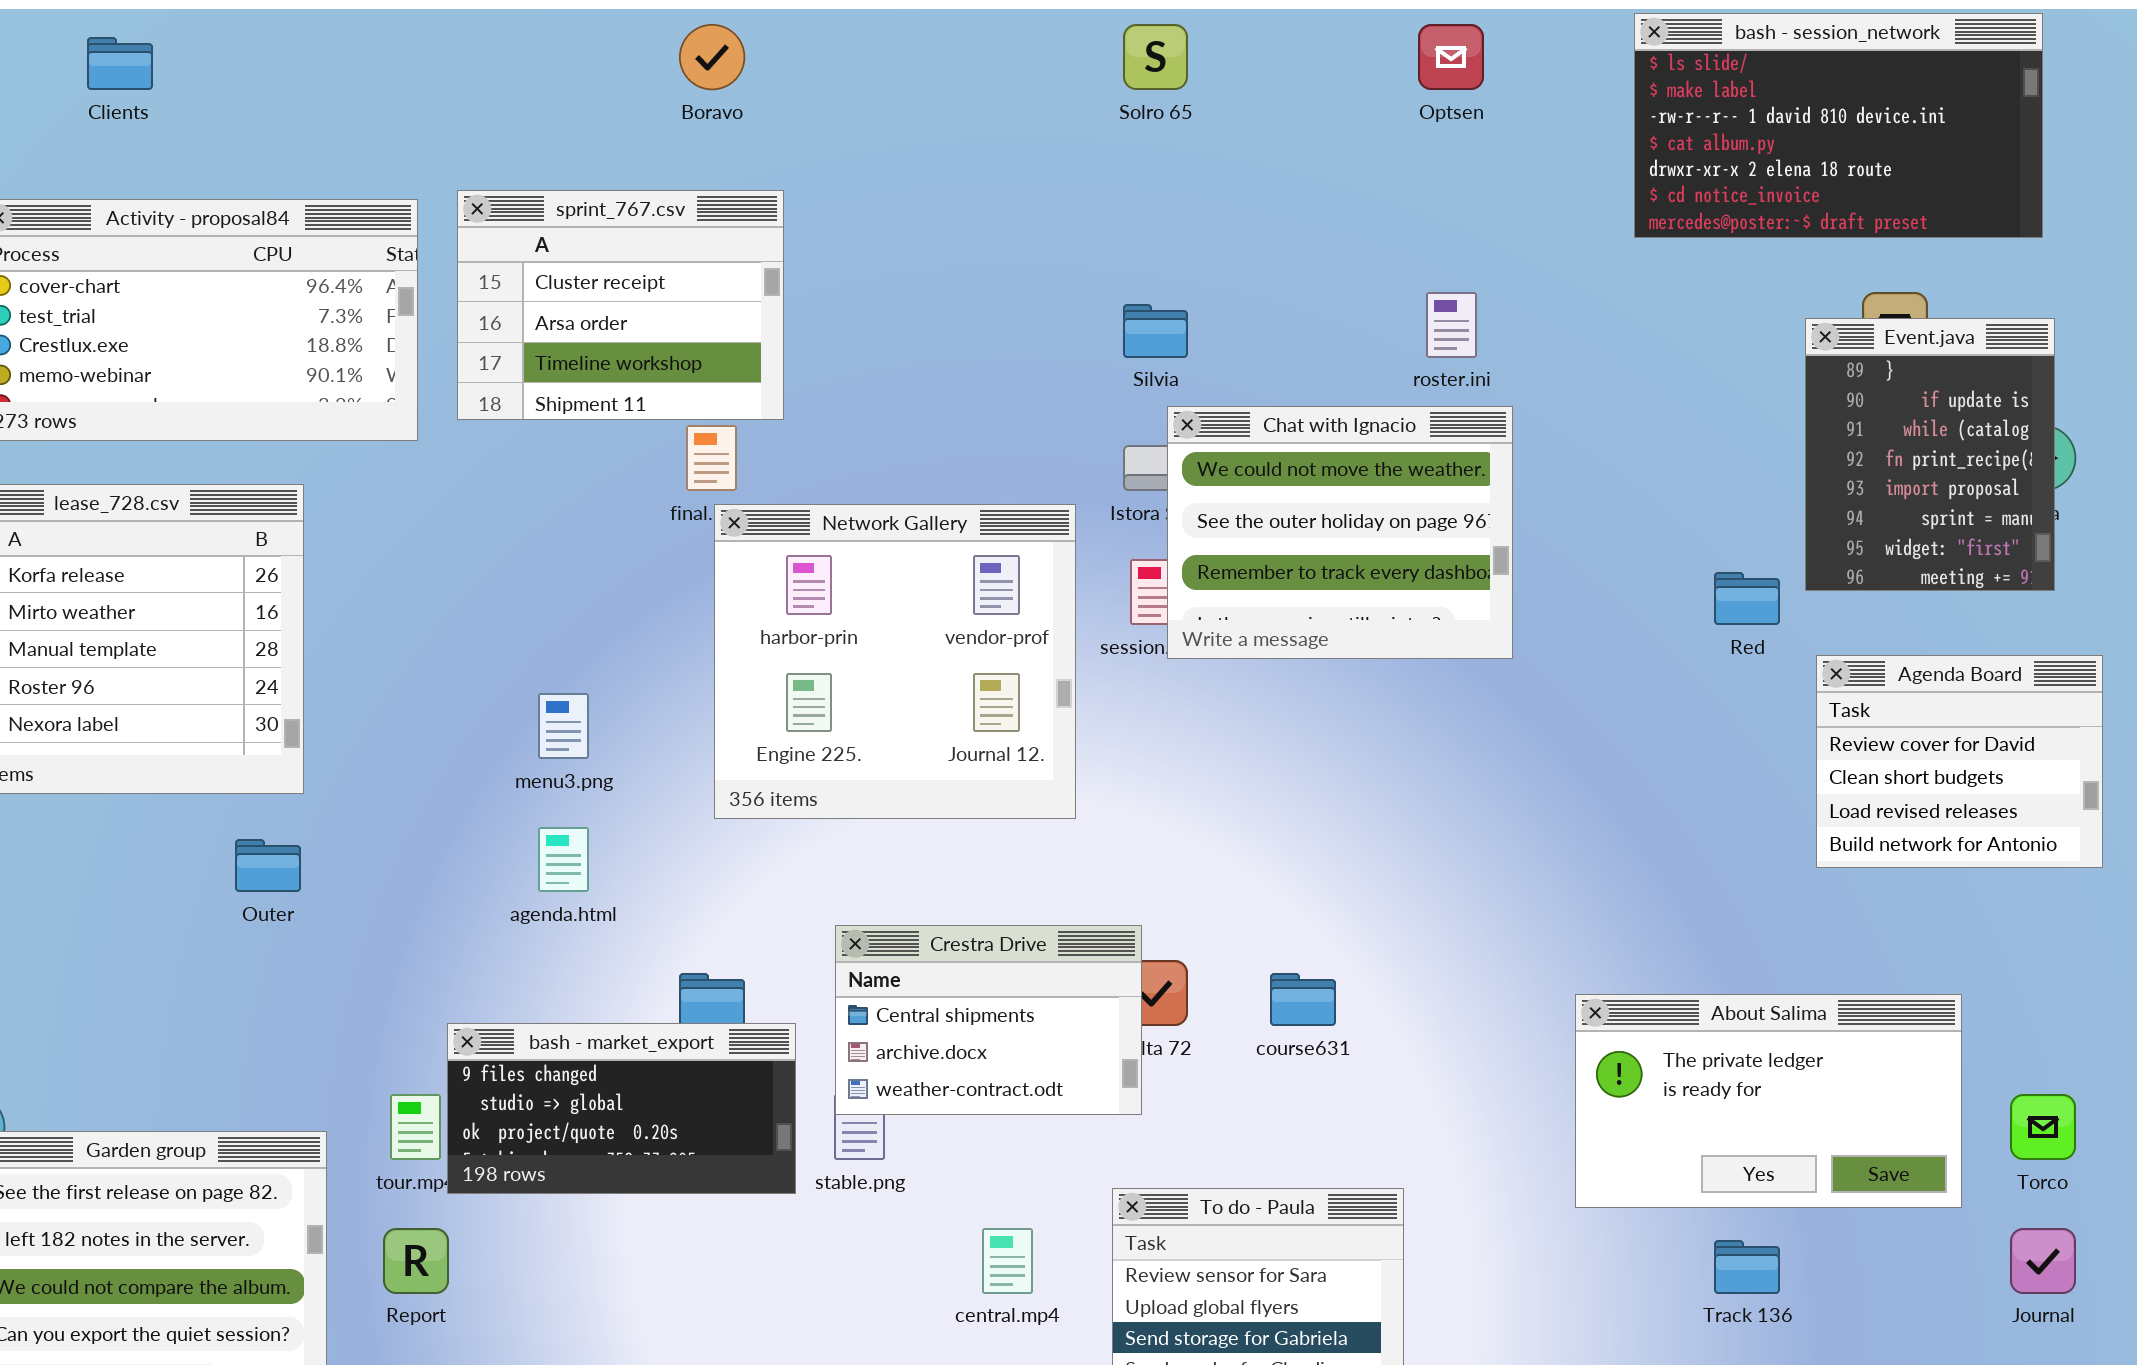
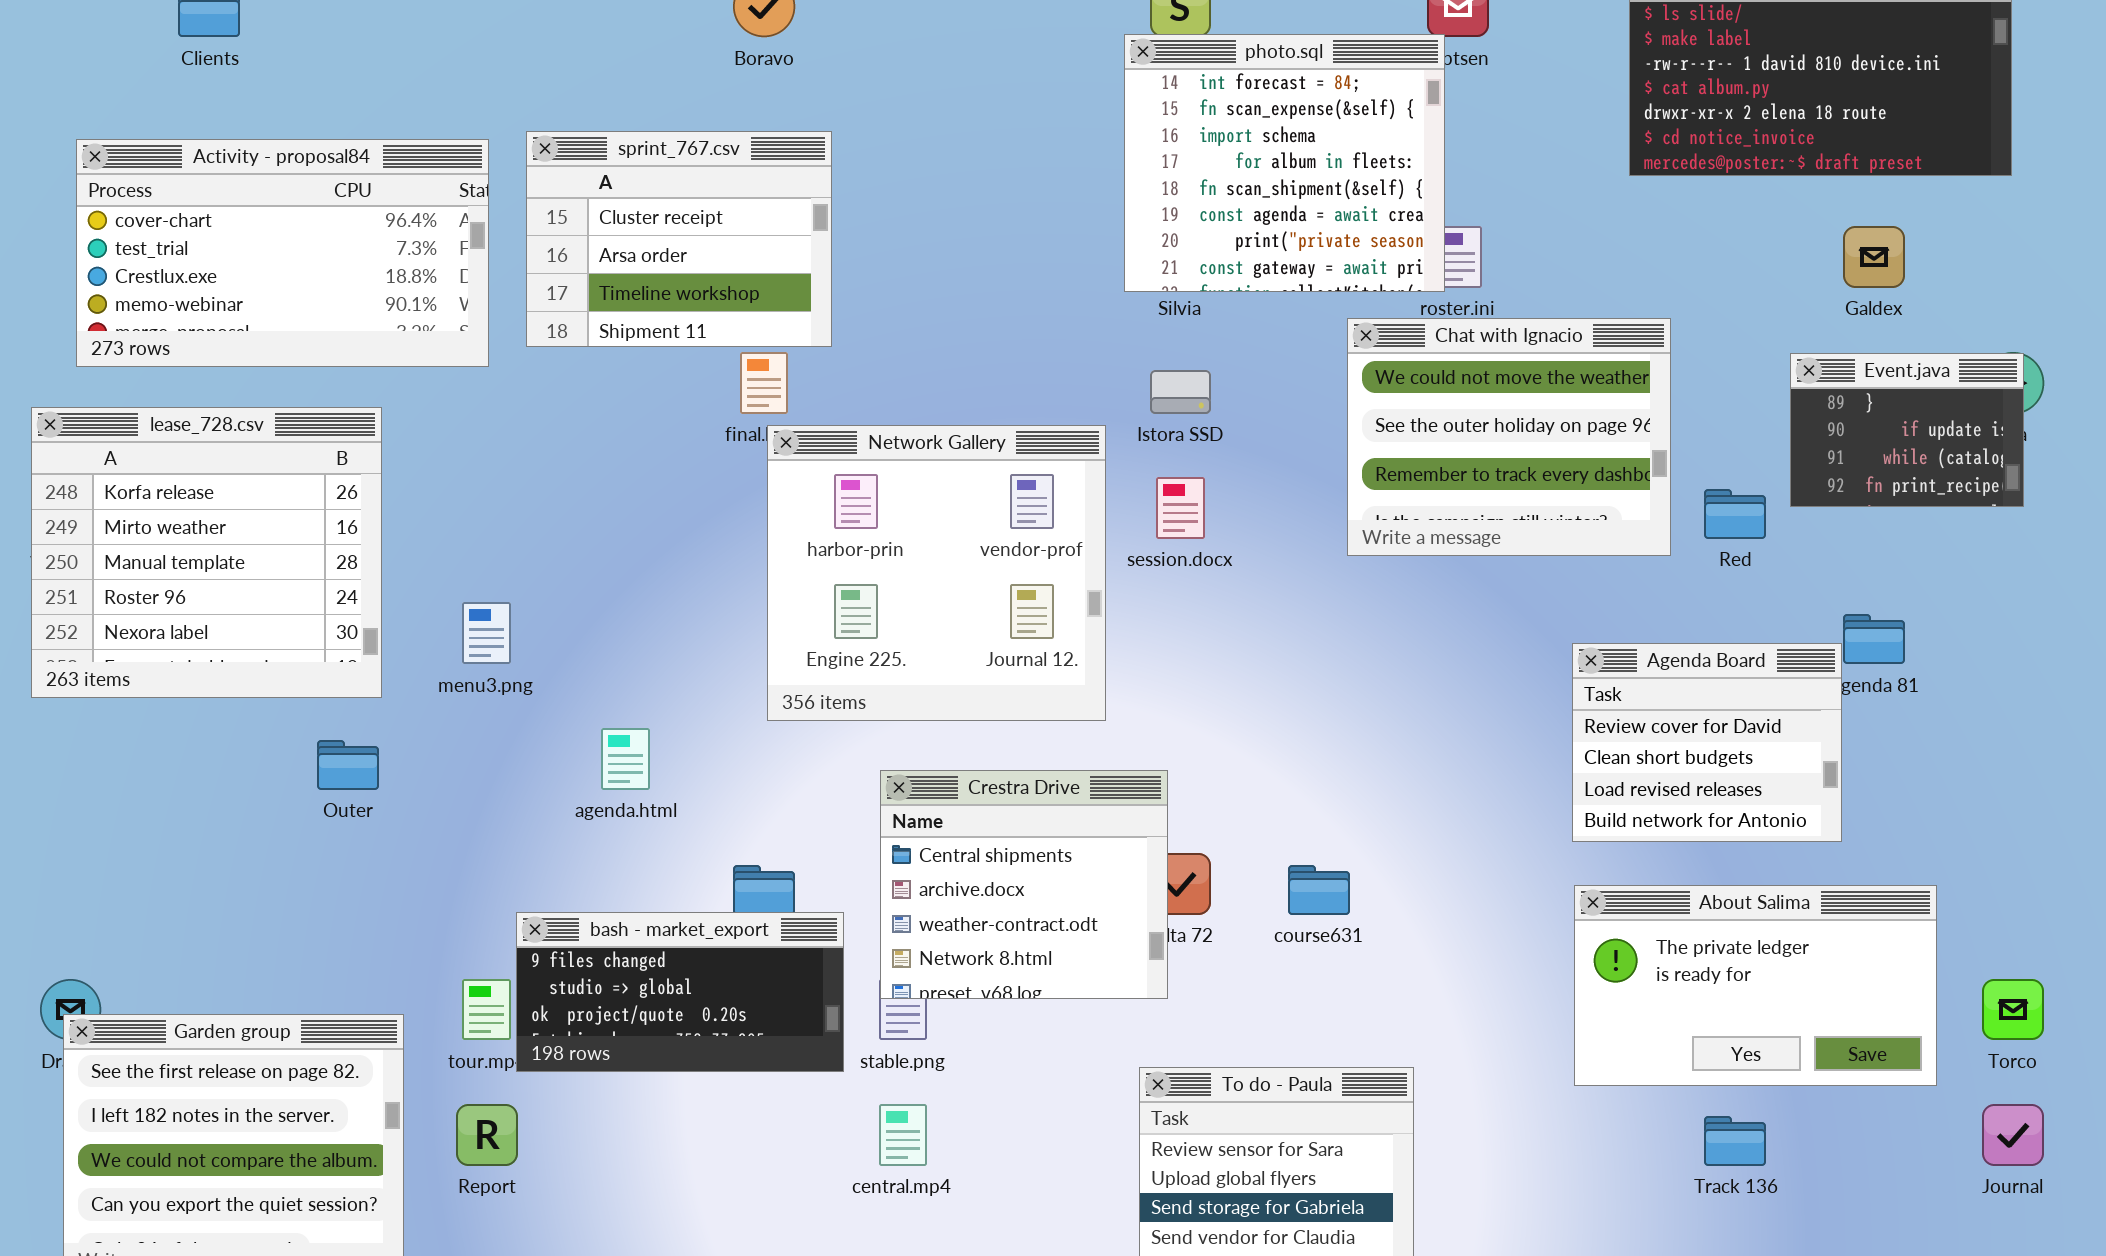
photo.sql: none -> [1124,34,1445,292], opened
Event.java: [1805,318,2055,591] -> [1790,353,2024,507], resized
Chat with Ignacio: [1167,406,1513,659] -> [1347,318,1671,556], moved
Agenda Board: [1816,655,2103,868] -> [1572,643,1842,842], moved
menu3.png: [538,693,589,759] -> [462,602,511,664], moved
Crestra Drive: [835,925,1142,1115] -> [880,770,1168,999], resized
central.mp4: [982,1228,1033,1294] -> [879,1104,927,1166], moved

